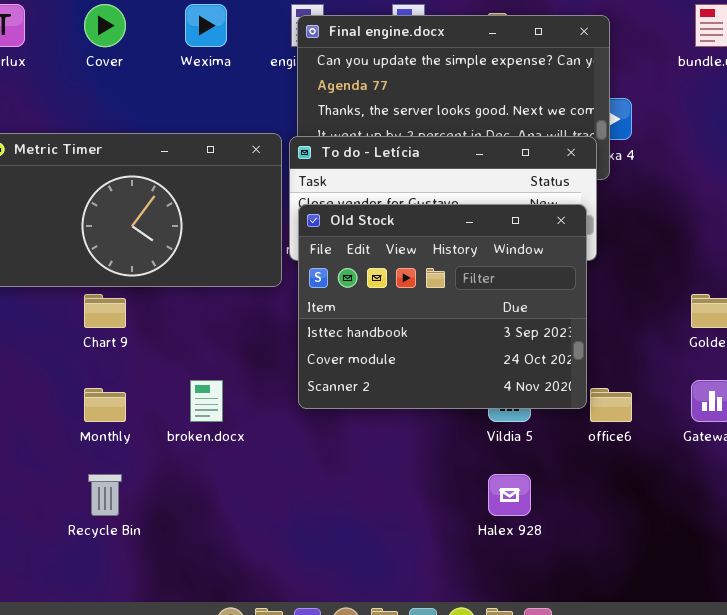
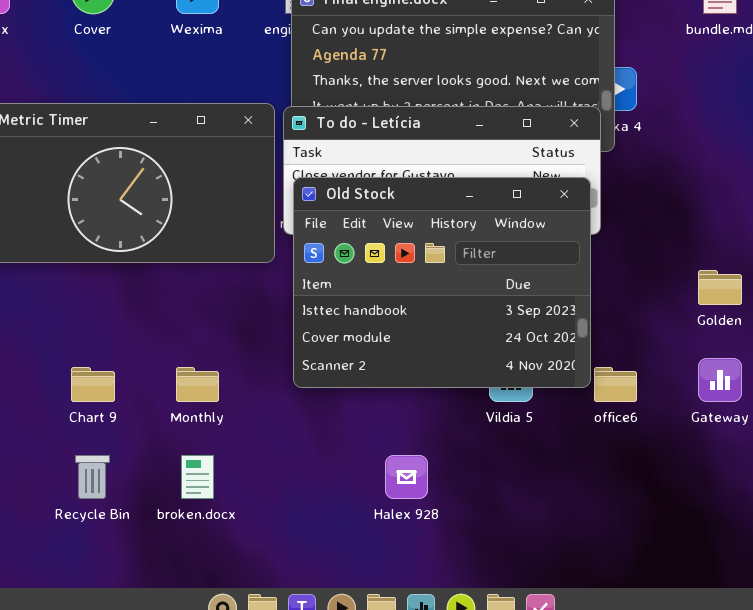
Chart 9: [84,294,126,328] -> [71,367,115,402], moved
broken.docx: [190,380,223,422] -> [181,455,214,499], moved
Monthly: [84,388,126,422] -> [176,367,219,402], moved
Halex 928: [488,474,531,516] -> [385,455,428,499], moved

